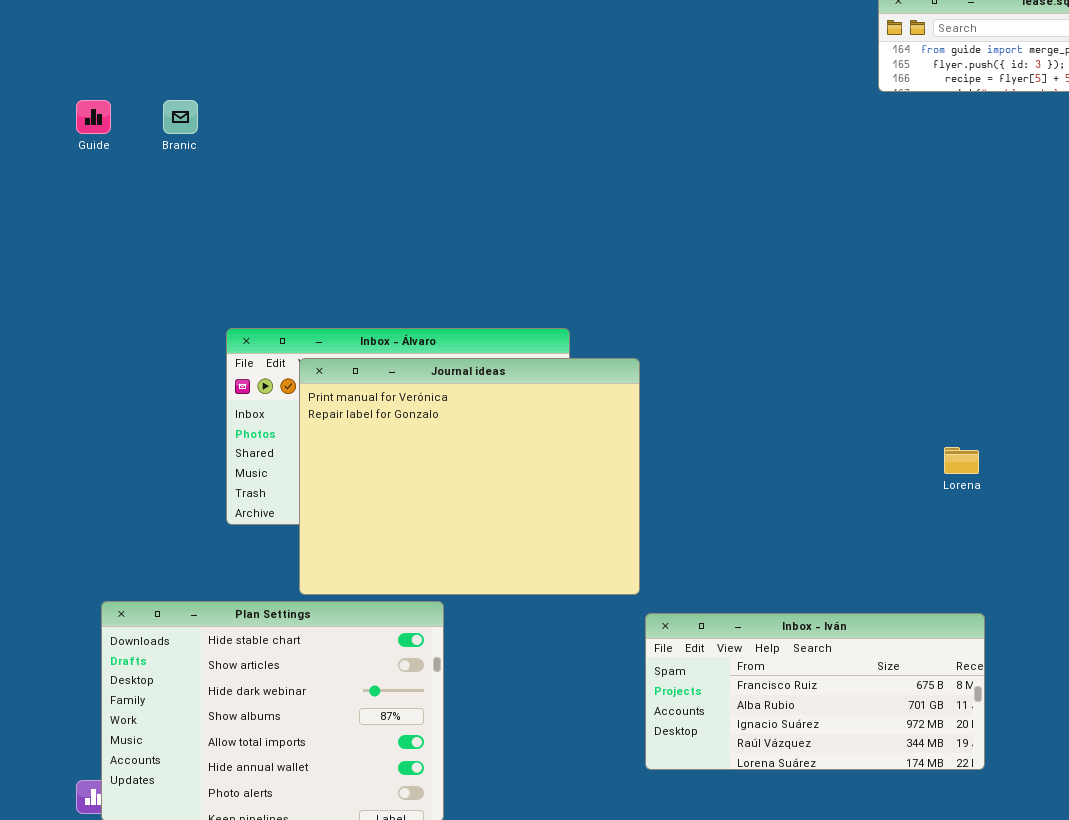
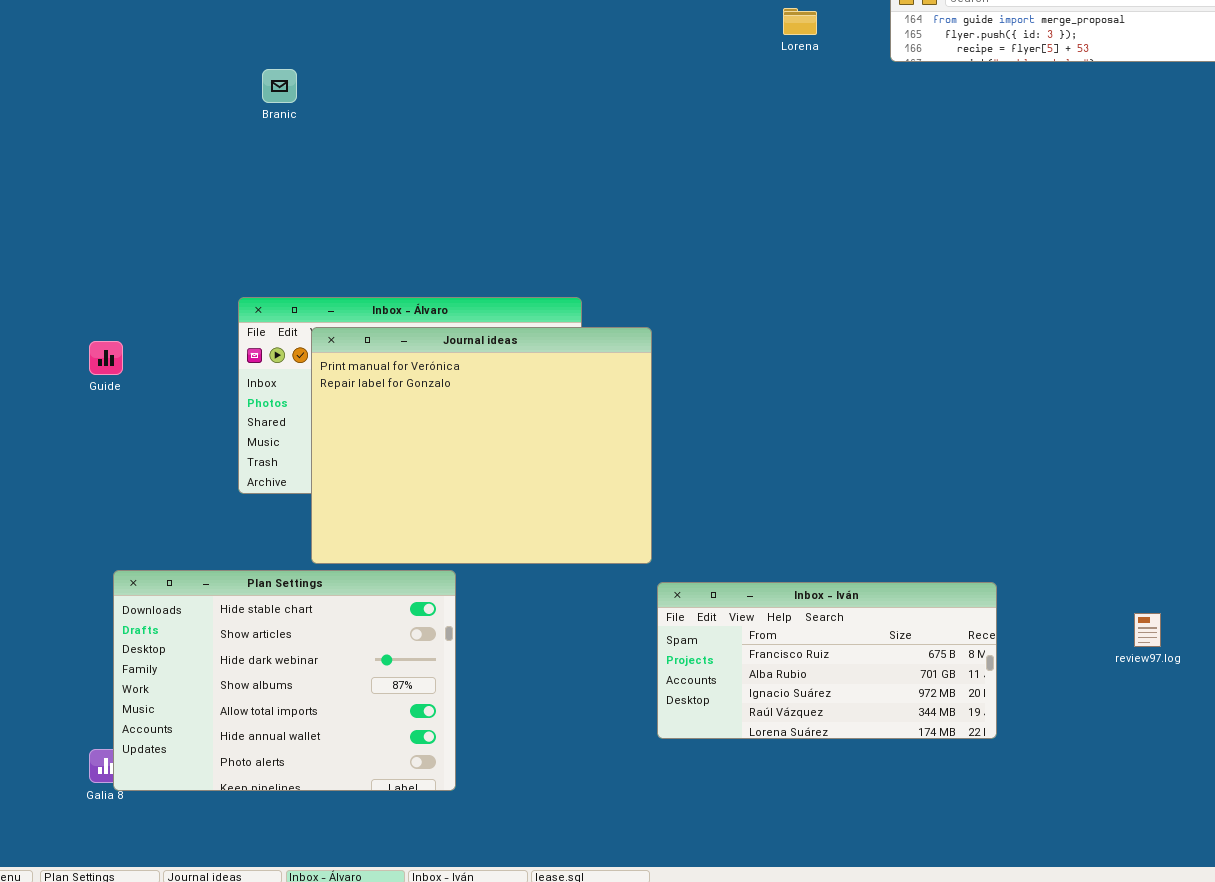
Guide: [76,100,111,134] -> [89,341,123,375], moved
Branic: [163,100,198,134] -> [262,69,297,103], moved
Lorena: [944,447,979,474] -> [783,8,817,35], moved

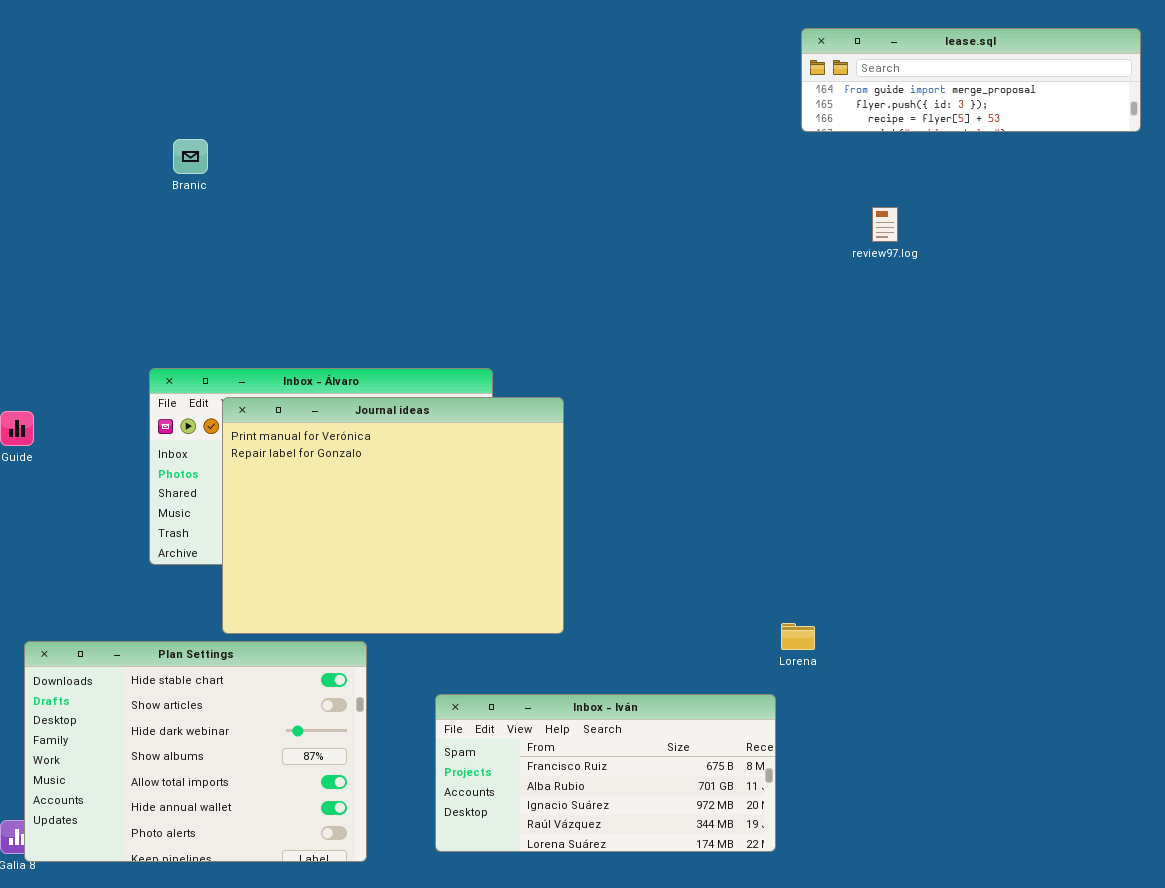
Lorena: [783,8,817,35] -> [781,623,815,650], moved
Inbox - Iván: [657,582,997,739] -> [435,694,776,852], moved
review97.log: [1134,613,1161,647] -> [872,207,898,242], moved

